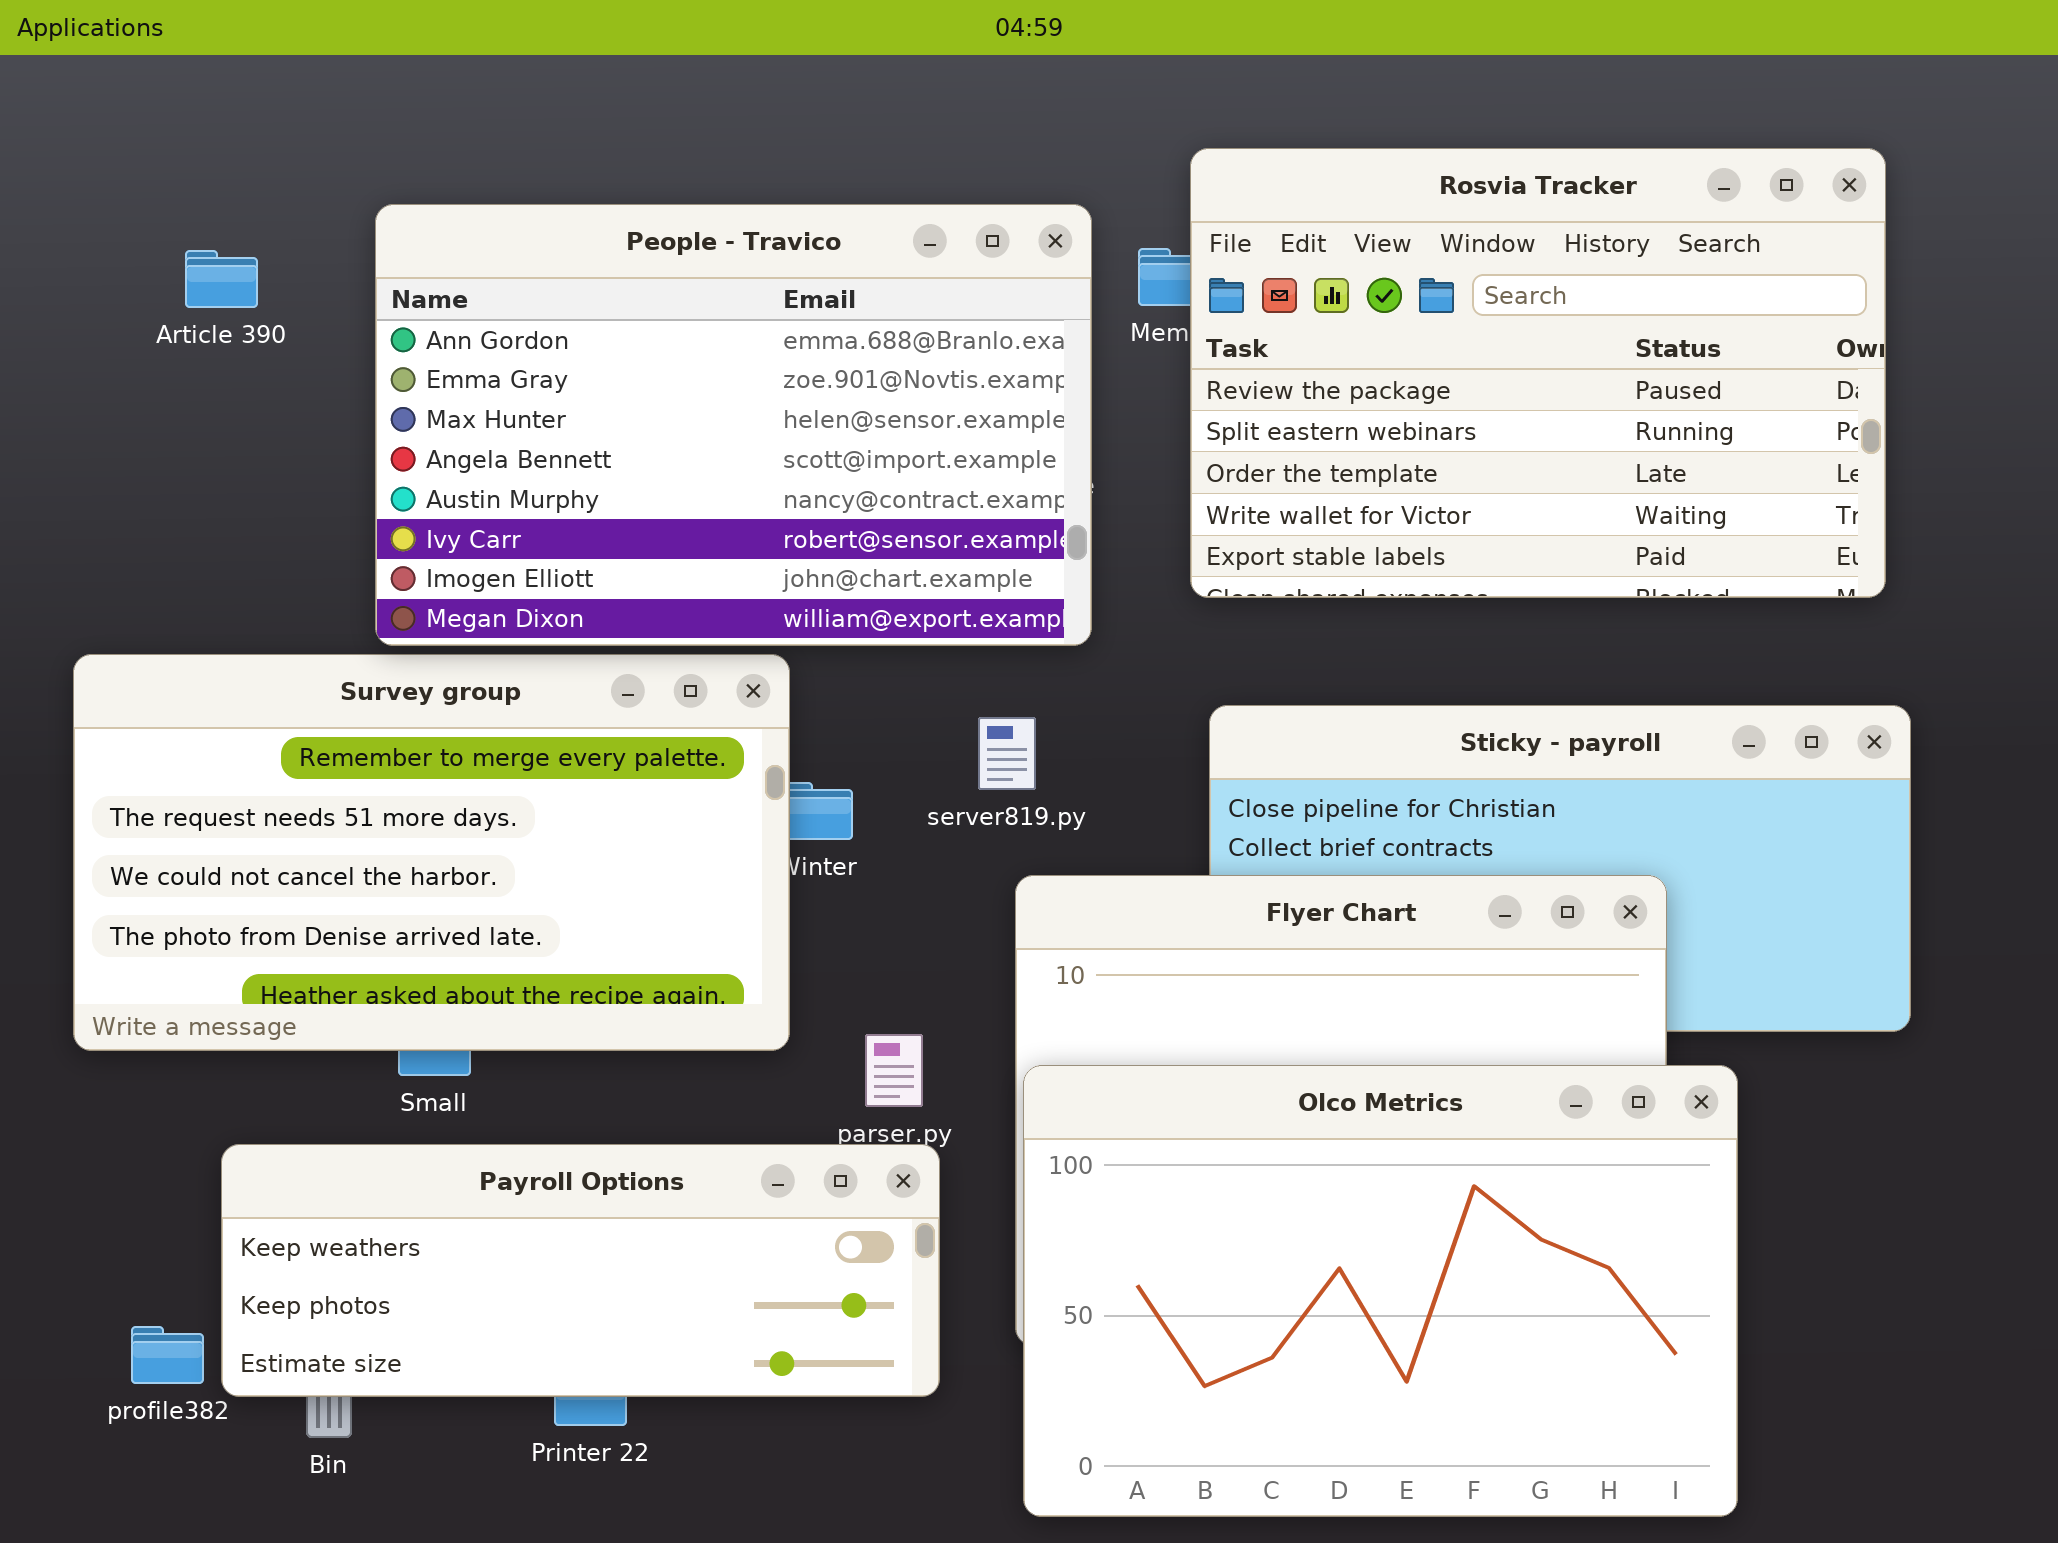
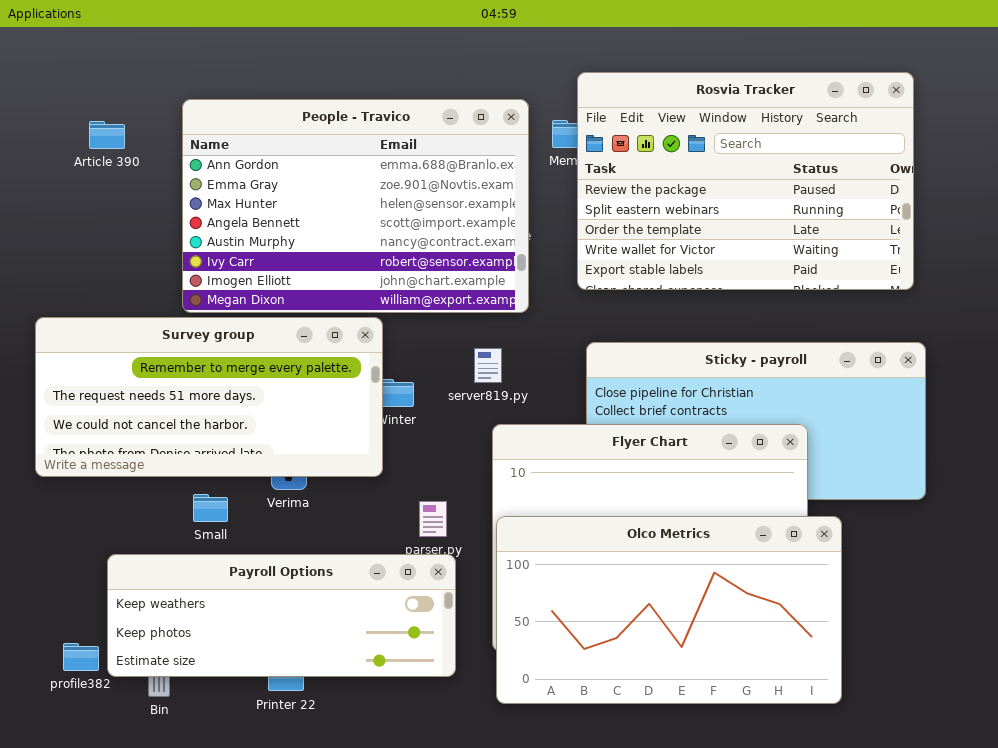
Survey group: [73,654,790,1051] -> [35,317,383,477], resized
Olco Metrics: [1023,1065,1738,1517] -> [496,516,842,704], resized

